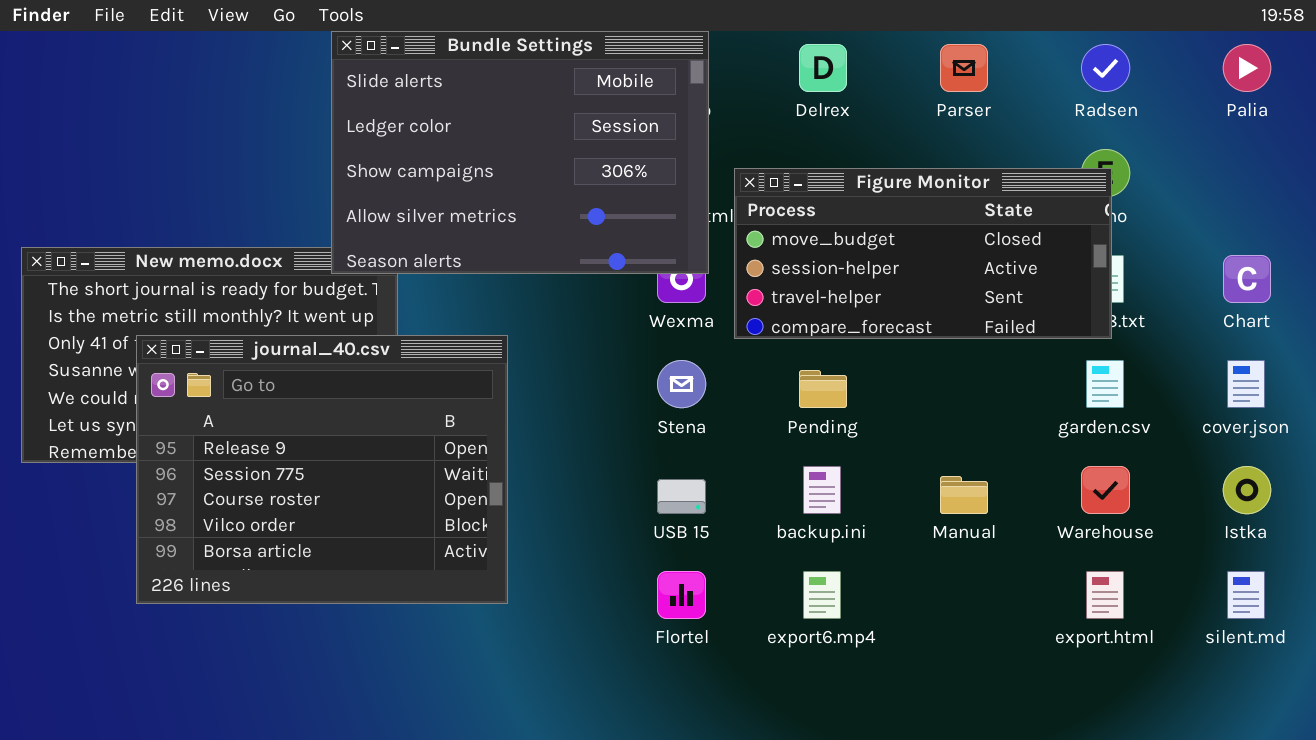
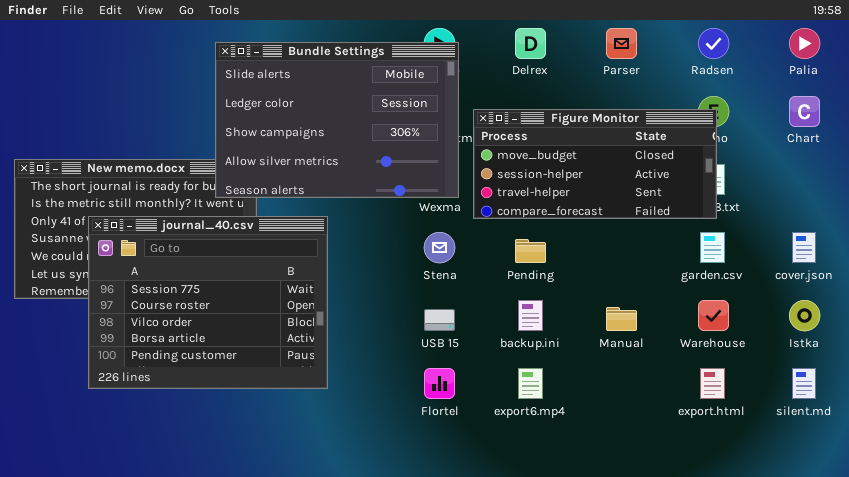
Bundle Settings: [331,31,709,274] -> [215,42,459,198], moved
Chart: [1223,255,1271,303] -> [789,96,820,127], moved
journal_40.csv: [136,335,508,604] -> [88,216,328,389], scrolled down 1 row

